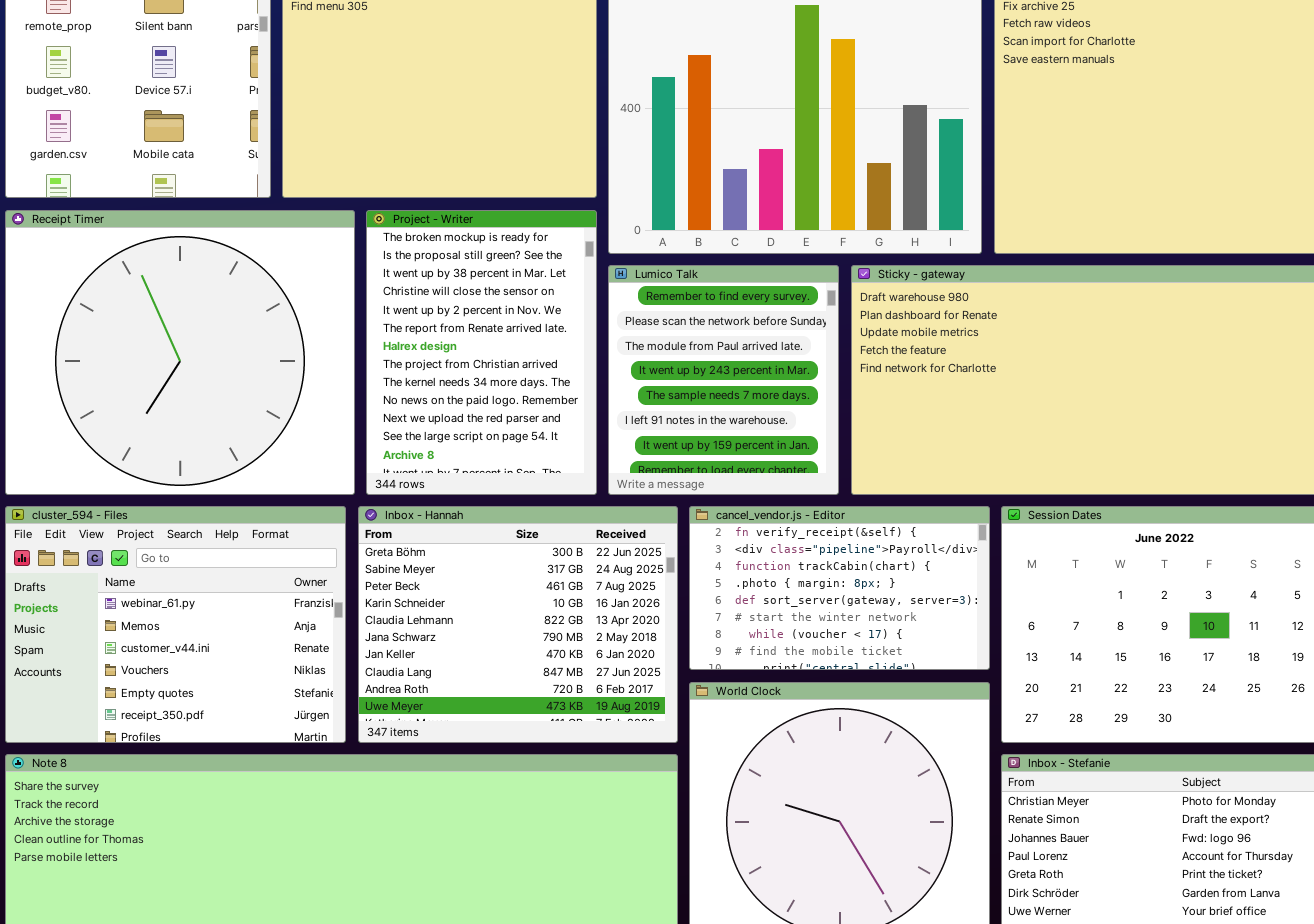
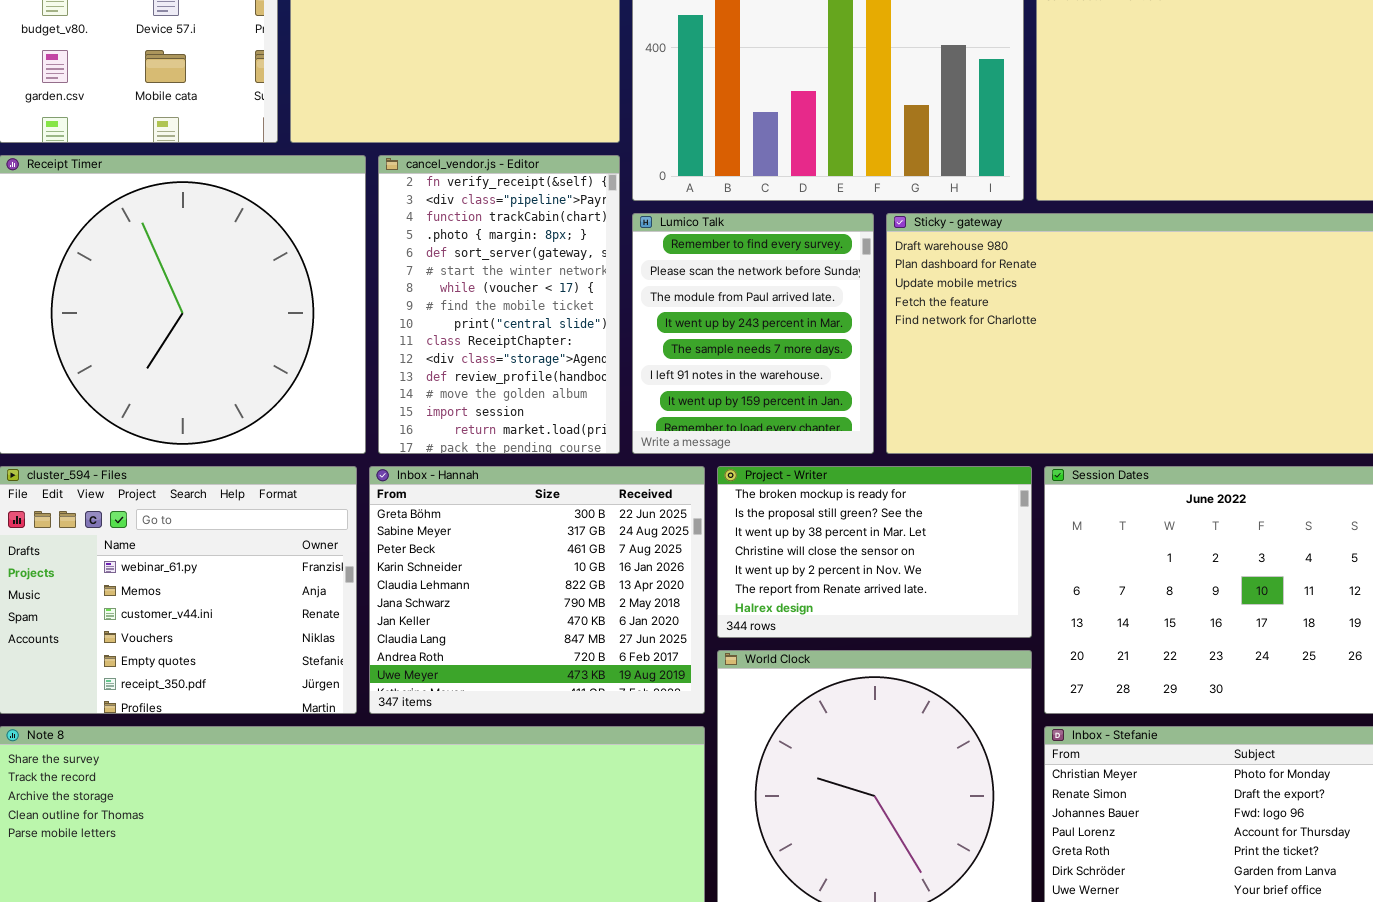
Project - Writer: [366,210,597,495] -> [717,466,1032,638], moved, resized
cancel_vendor.js - Editor: [689,506,990,670] -> [378,155,620,454], moved, resized

